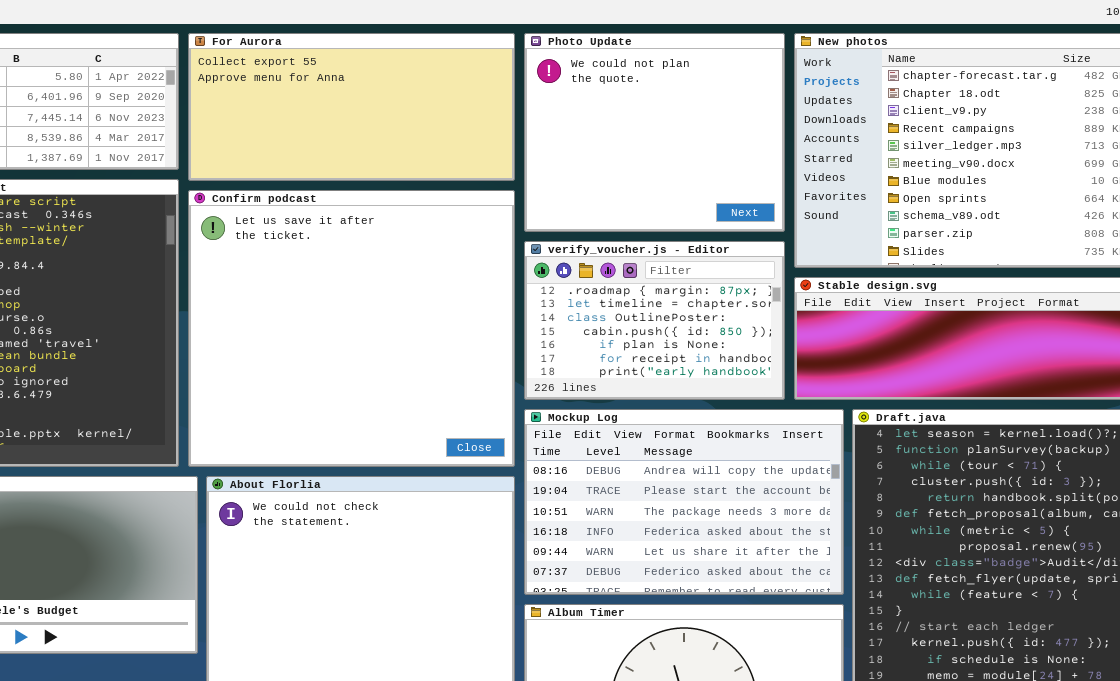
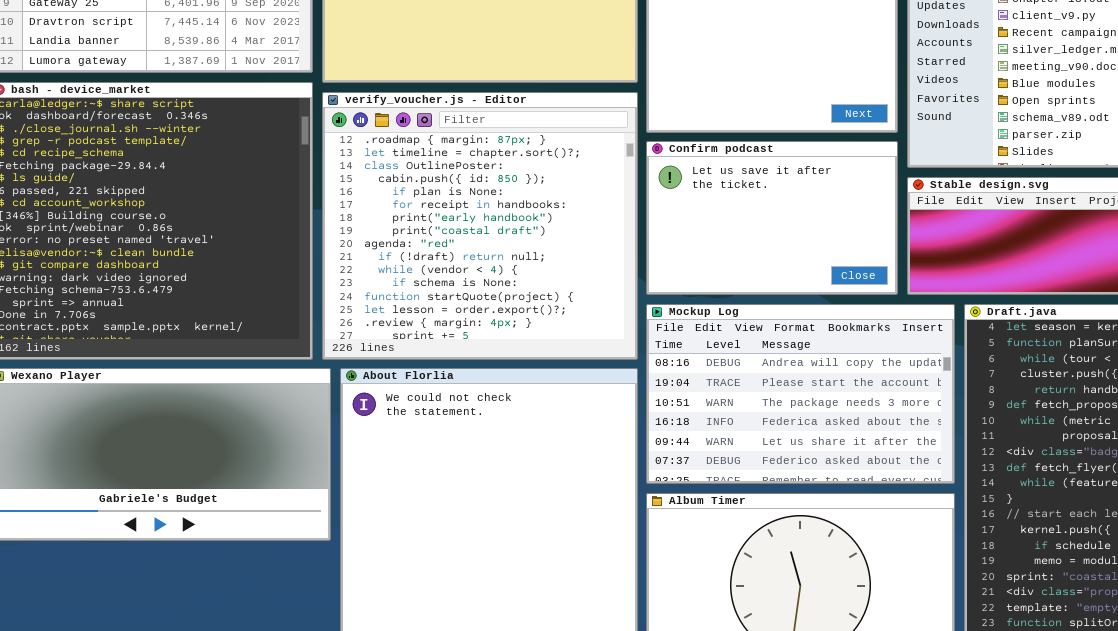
Confirm podcast: [188,190,515,467] -> [646,141,898,295], moved, resized
verify_voucher.js - Editor: [524,241,785,400] -> [322,92,638,360], moved, resized

